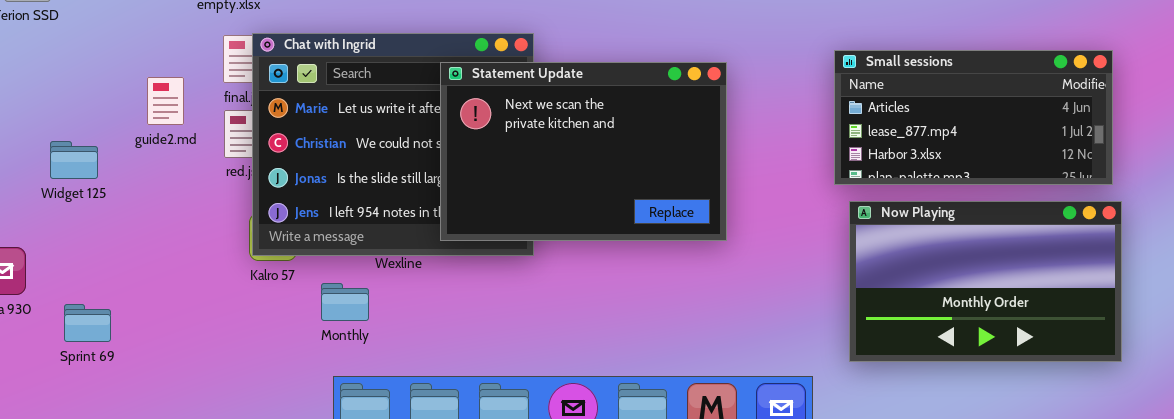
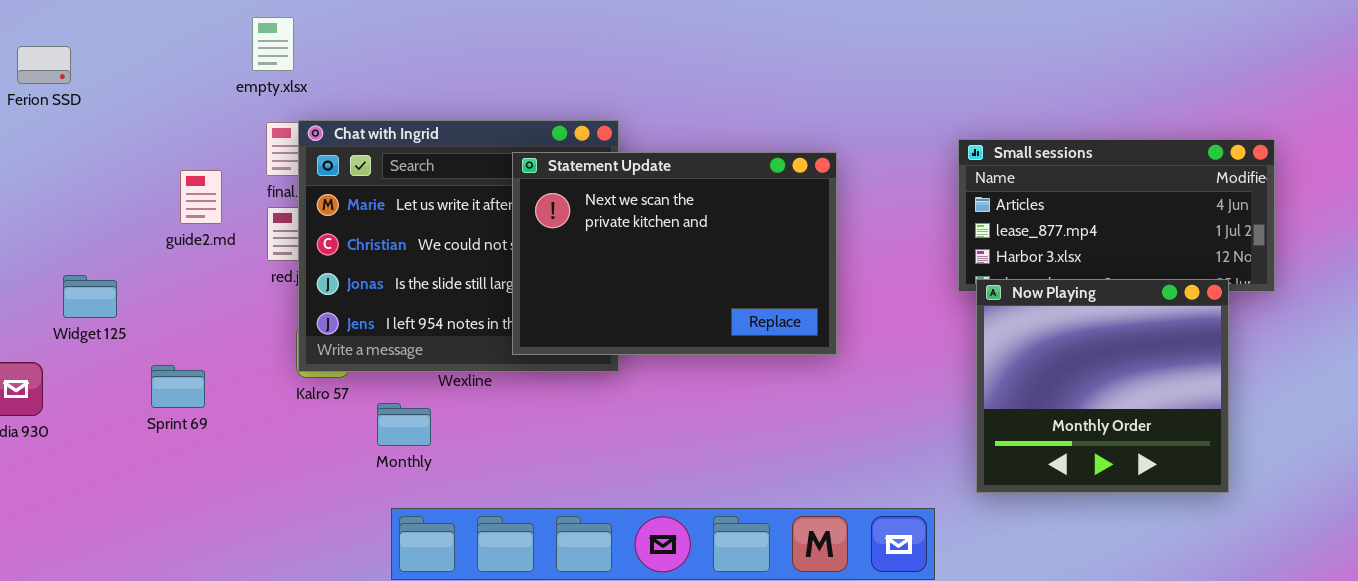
Widget 125: [50,141,98,179] -> [63,275,117,318], moved
Now Playing: [849,201,1122,362] -> [976,279,1229,493], resized
Sprint 69: [64,304,111,342] -> [151,365,205,408], moved

